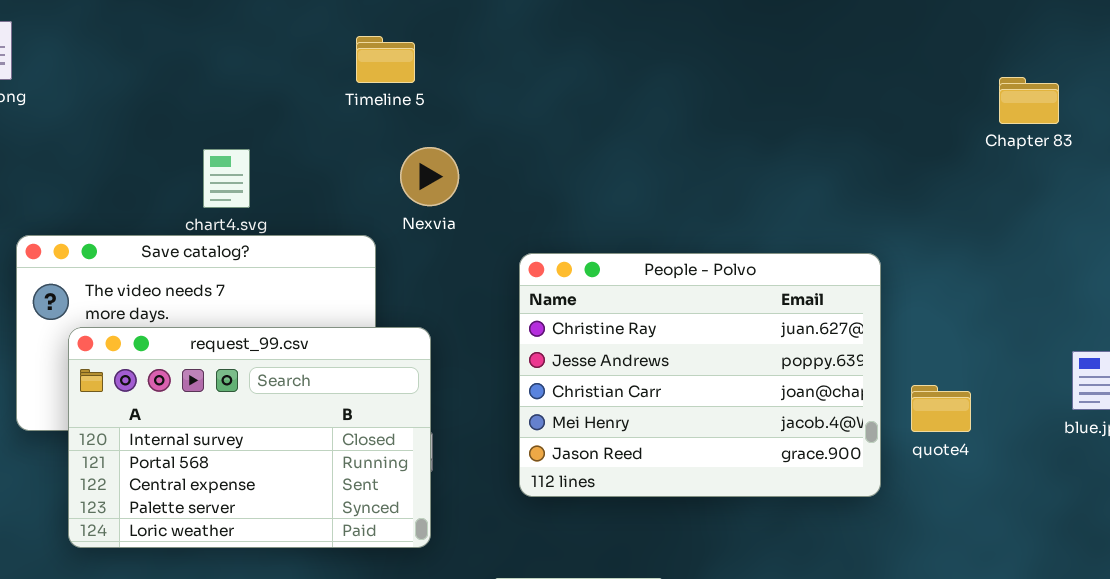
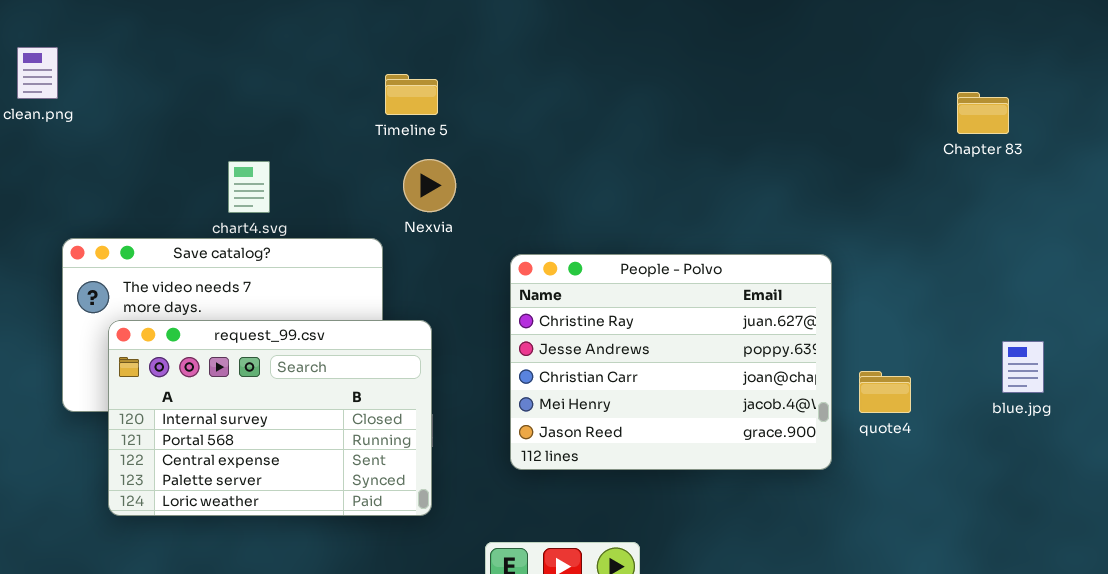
Timeline 5: [356,36,415,83] -> [385,74,438,115], moved
Chapter 83: [999,77,1059,124] -> [957,92,1009,134], moved

